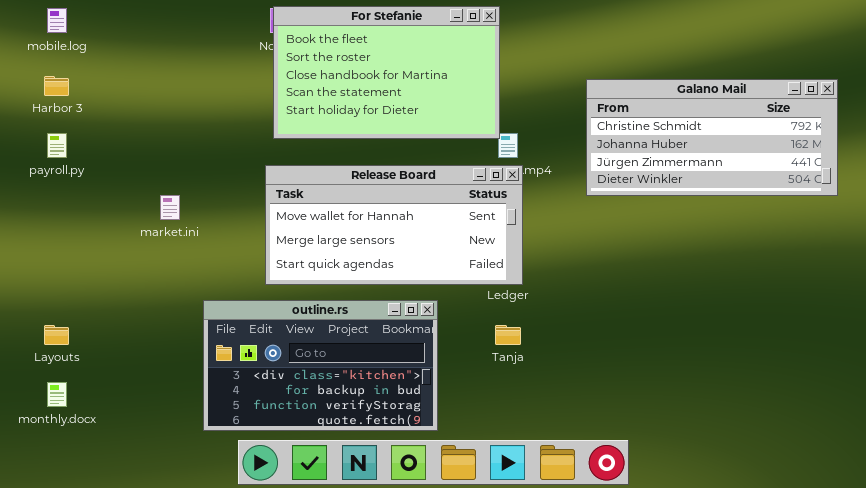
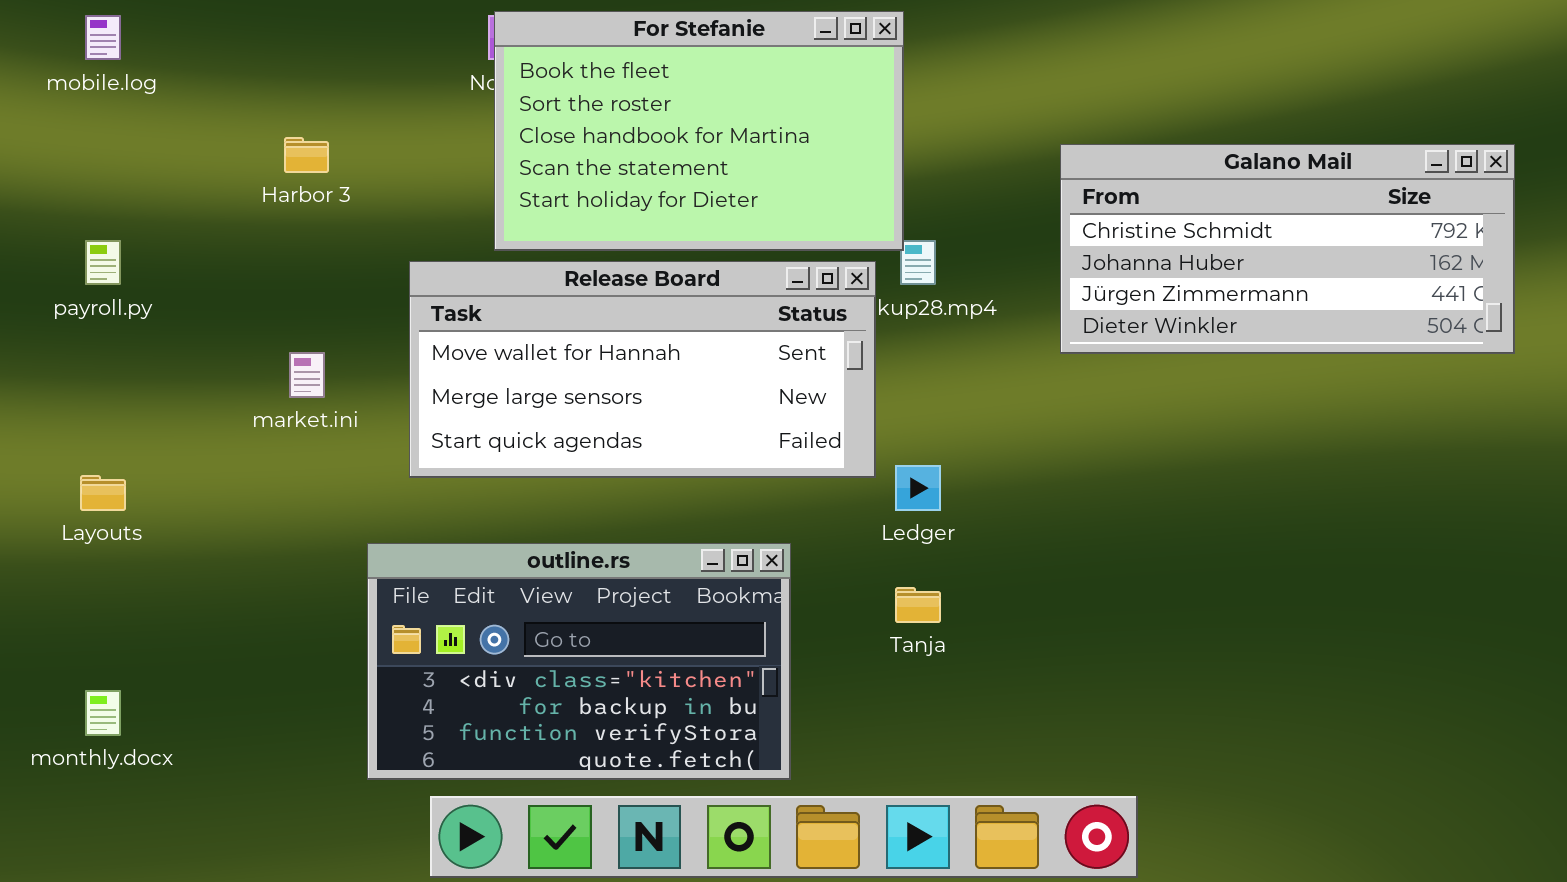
Harbor 3: [44,76,69,96] -> [284,137,329,173], moved
Release Board: [265,165,523,285] -> [409,261,876,478], moved
Layouts: [44,325,69,345] -> [80,475,126,511], moved

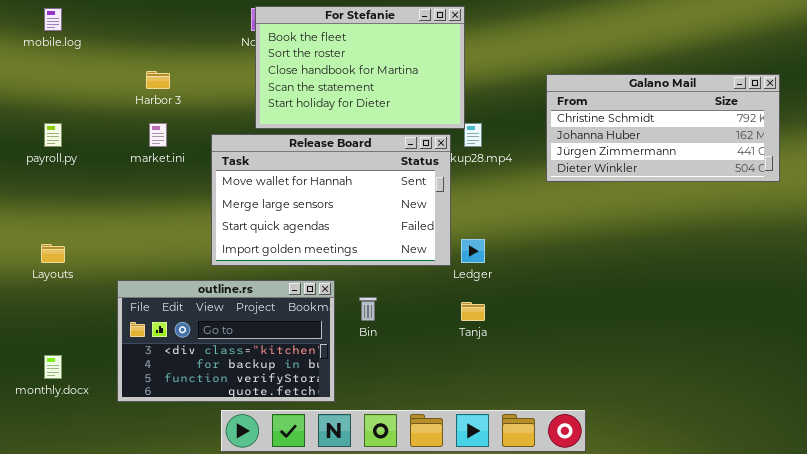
Release Board: [409,261,876,478] -> [211,134,451,266], resized
market.ini: [289,352,325,398] -> [149,123,167,147], moved
outline.rs: [367,543,791,780] -> [117,280,335,402], moved

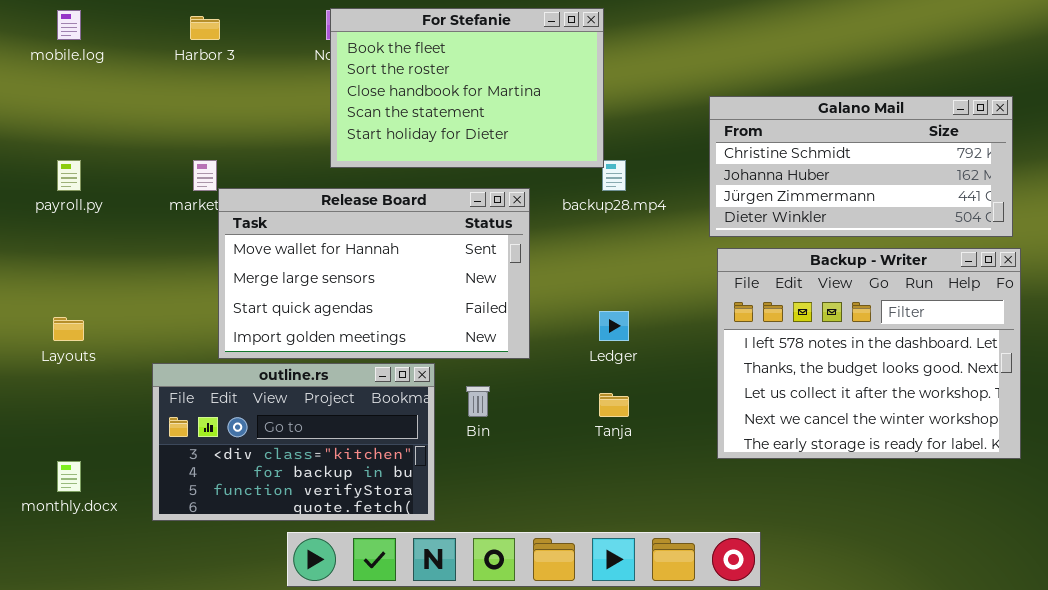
Harbor 3: [146,71,170,89] -> [190,16,220,40], moved
Release Board: [211,134,451,266] -> [218,188,530,359], moved
Backup - Writer: none -> [717,248,1021,459], opened

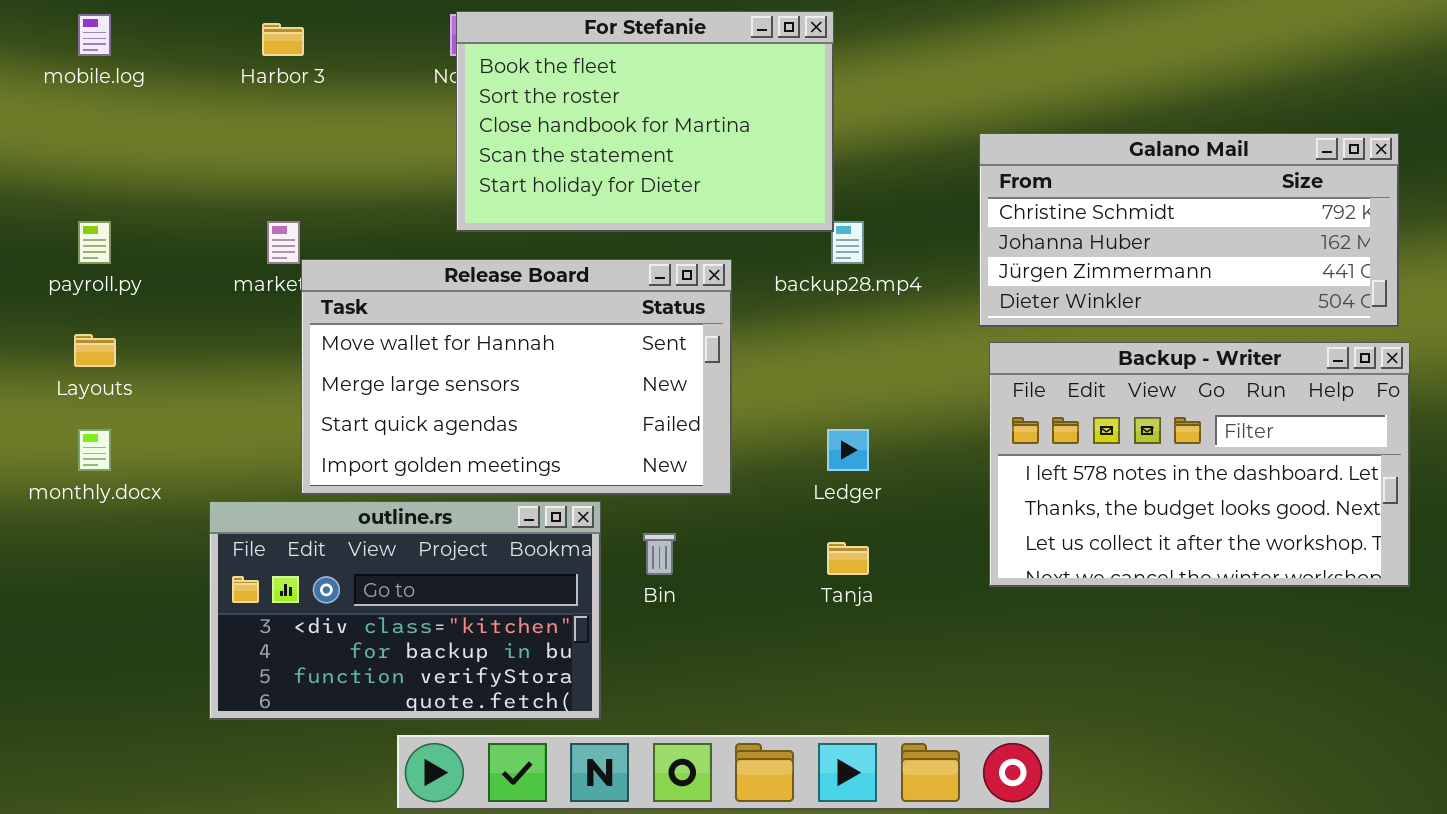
Backup - Writer: [717,248,1021,459] -> [989,342,1410,587], resized
Layouts: [53,317,84,341] -> [74,334,116,367], moved
monthly.docx: [57,461,81,492] -> [78,429,111,471], moved

